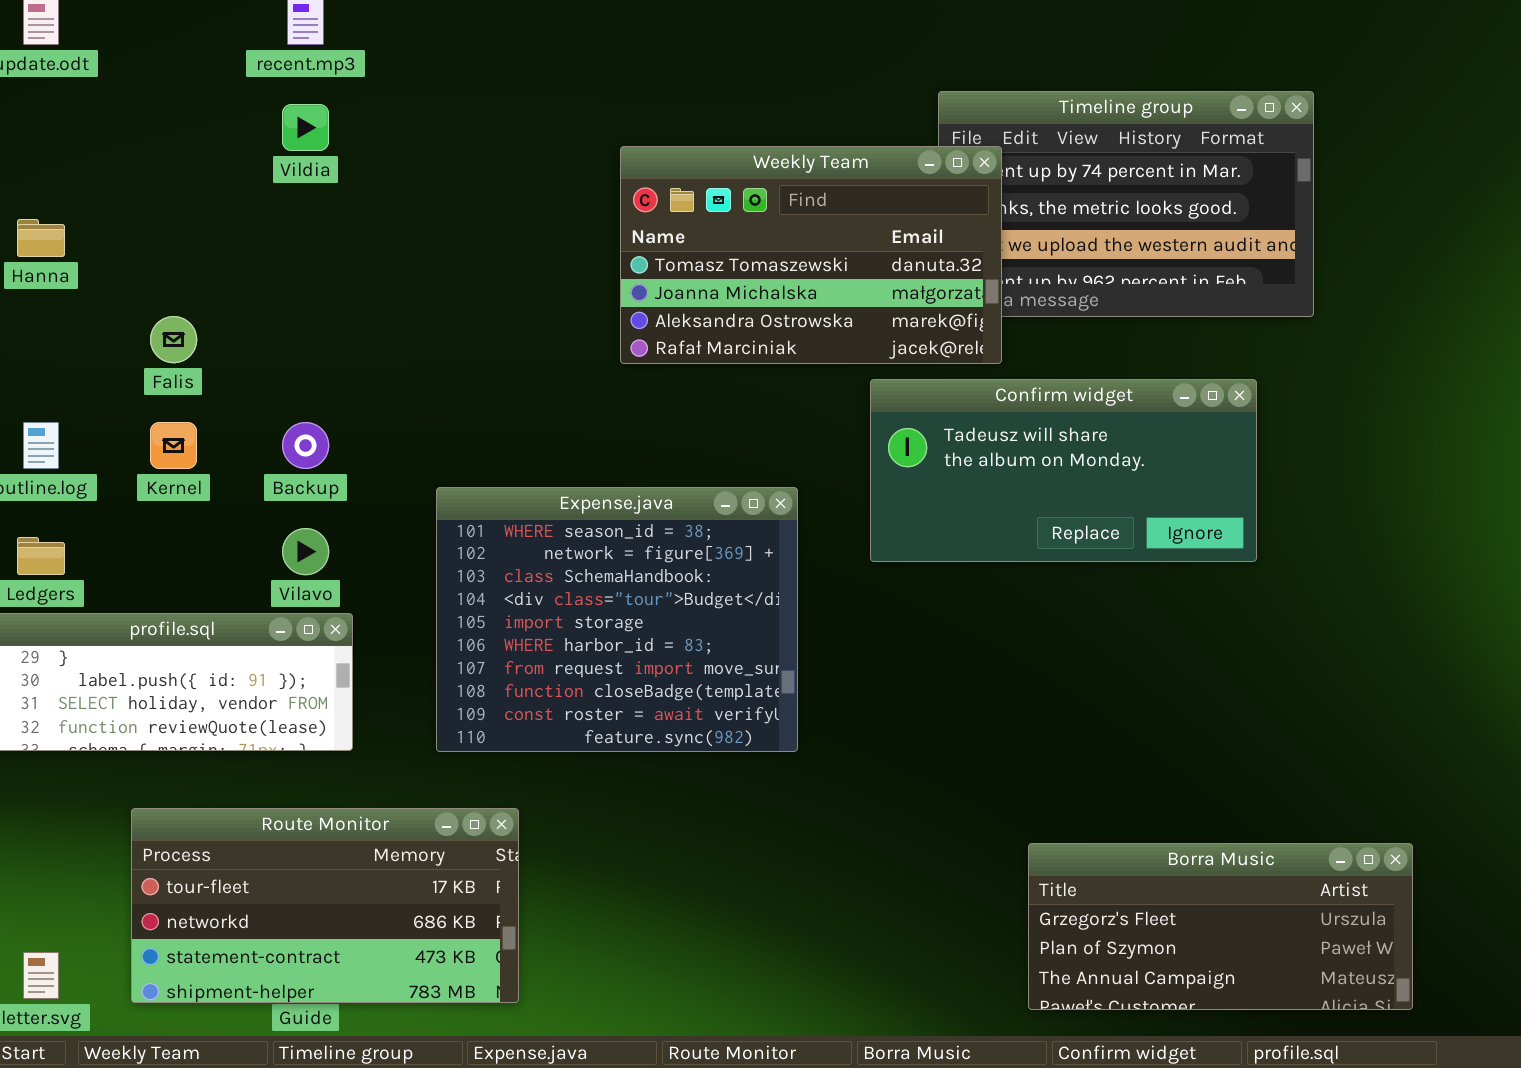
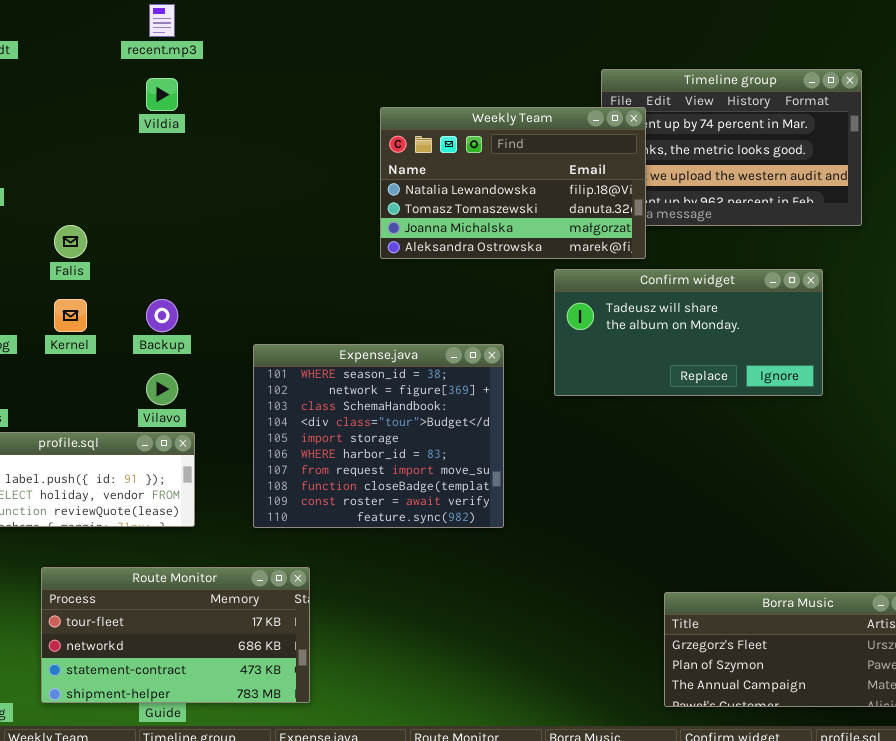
Weekly Team: [620,146,1002,364] -> [380,107,646,259], scrolled up 1 row

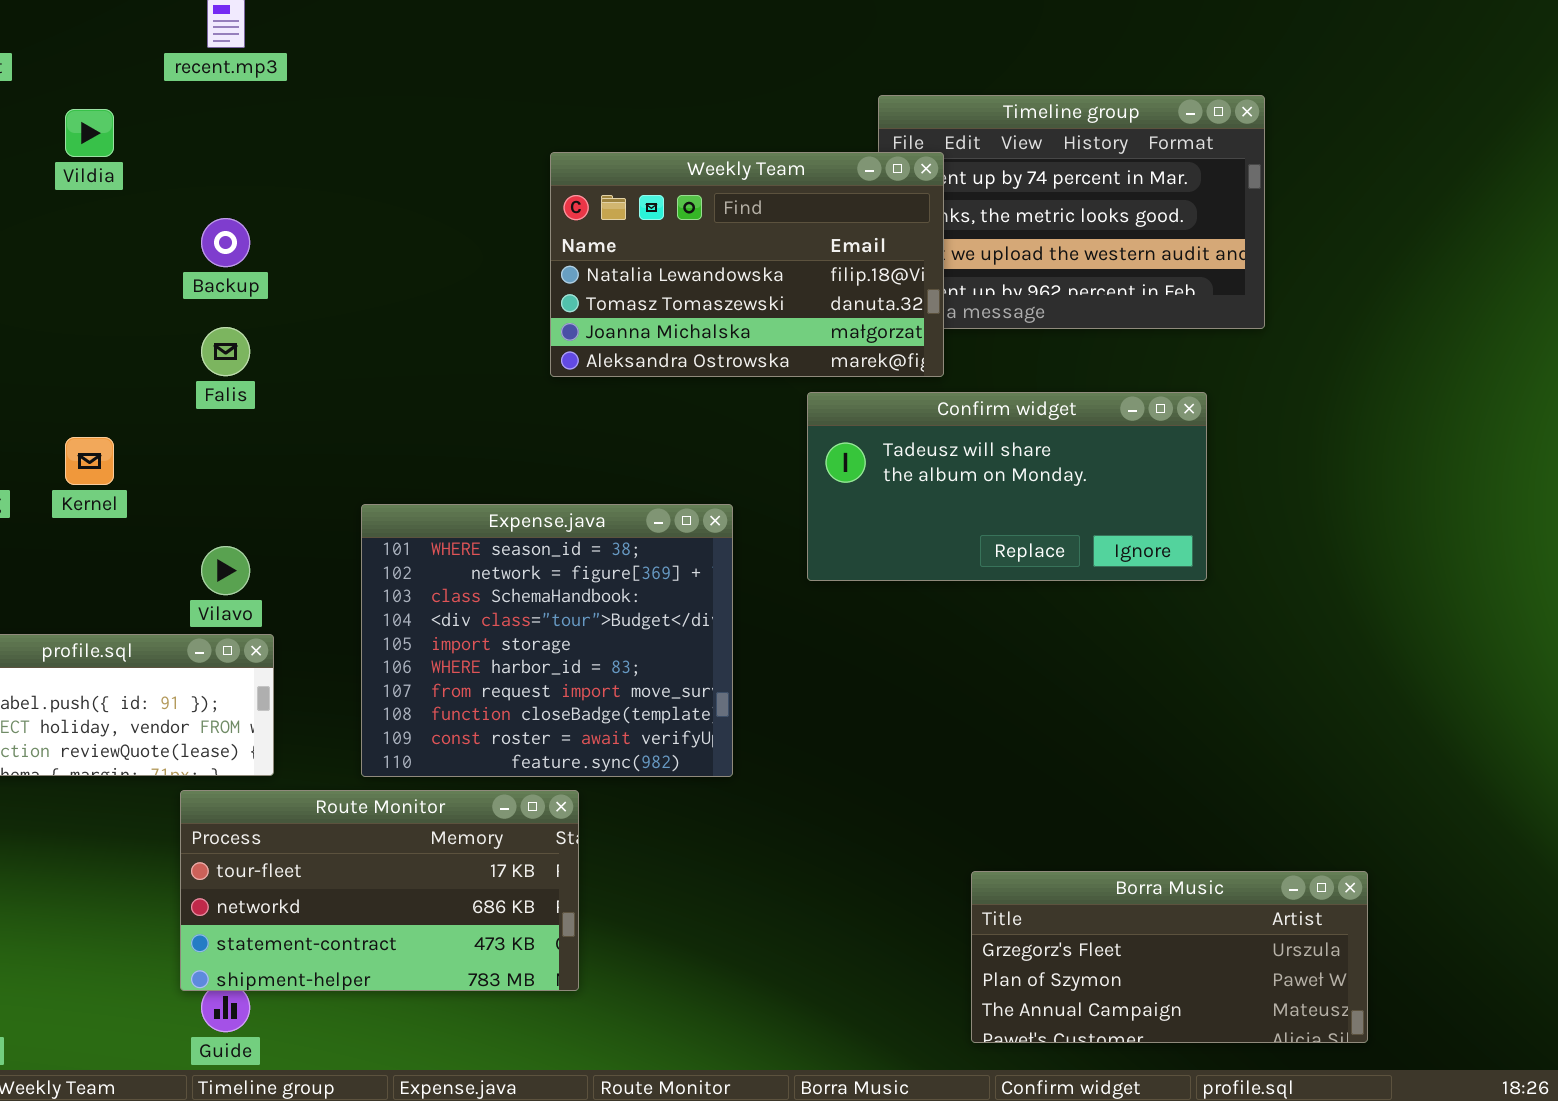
Vildia: [146,78,178,111] -> [65,109,114,157], moved
Falis: [54,225,87,258] -> [201,327,250,376], moved
Backup: [146,299,178,332] -> [201,218,250,267], moved
Route Monitor: [41,567,310,703] -> [180,790,579,991], moved

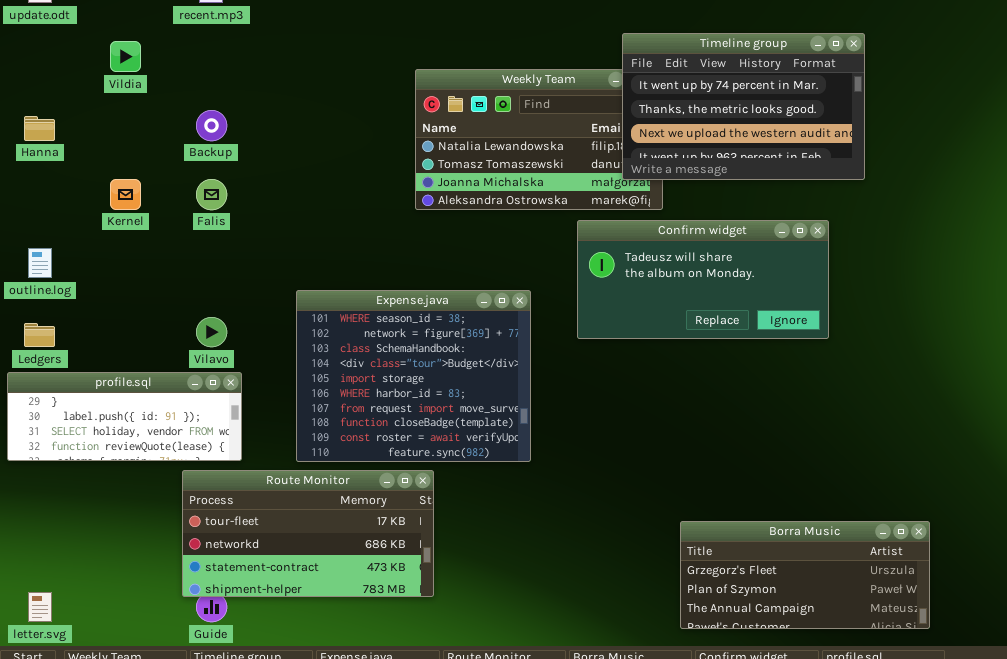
Timeline group: [878,95,1265,329] -> [622,33,865,180], raised
Kernel: [65,437,114,485] -> [110,179,141,210], moved

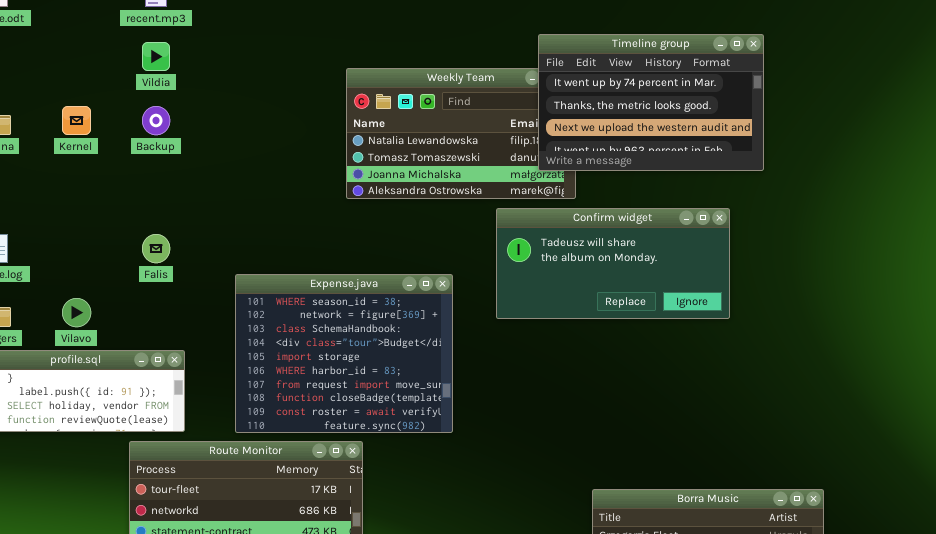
Vildia: [110,41,141,72] -> [142,42,170,71], moved
Kernel: [110,179,141,210] -> [62,106,91,135], moved
Falis: [196,179,227,210] -> [142,234,170,263], moved
Vilavo: [196,317,227,347] -> [62,298,91,327], moved

